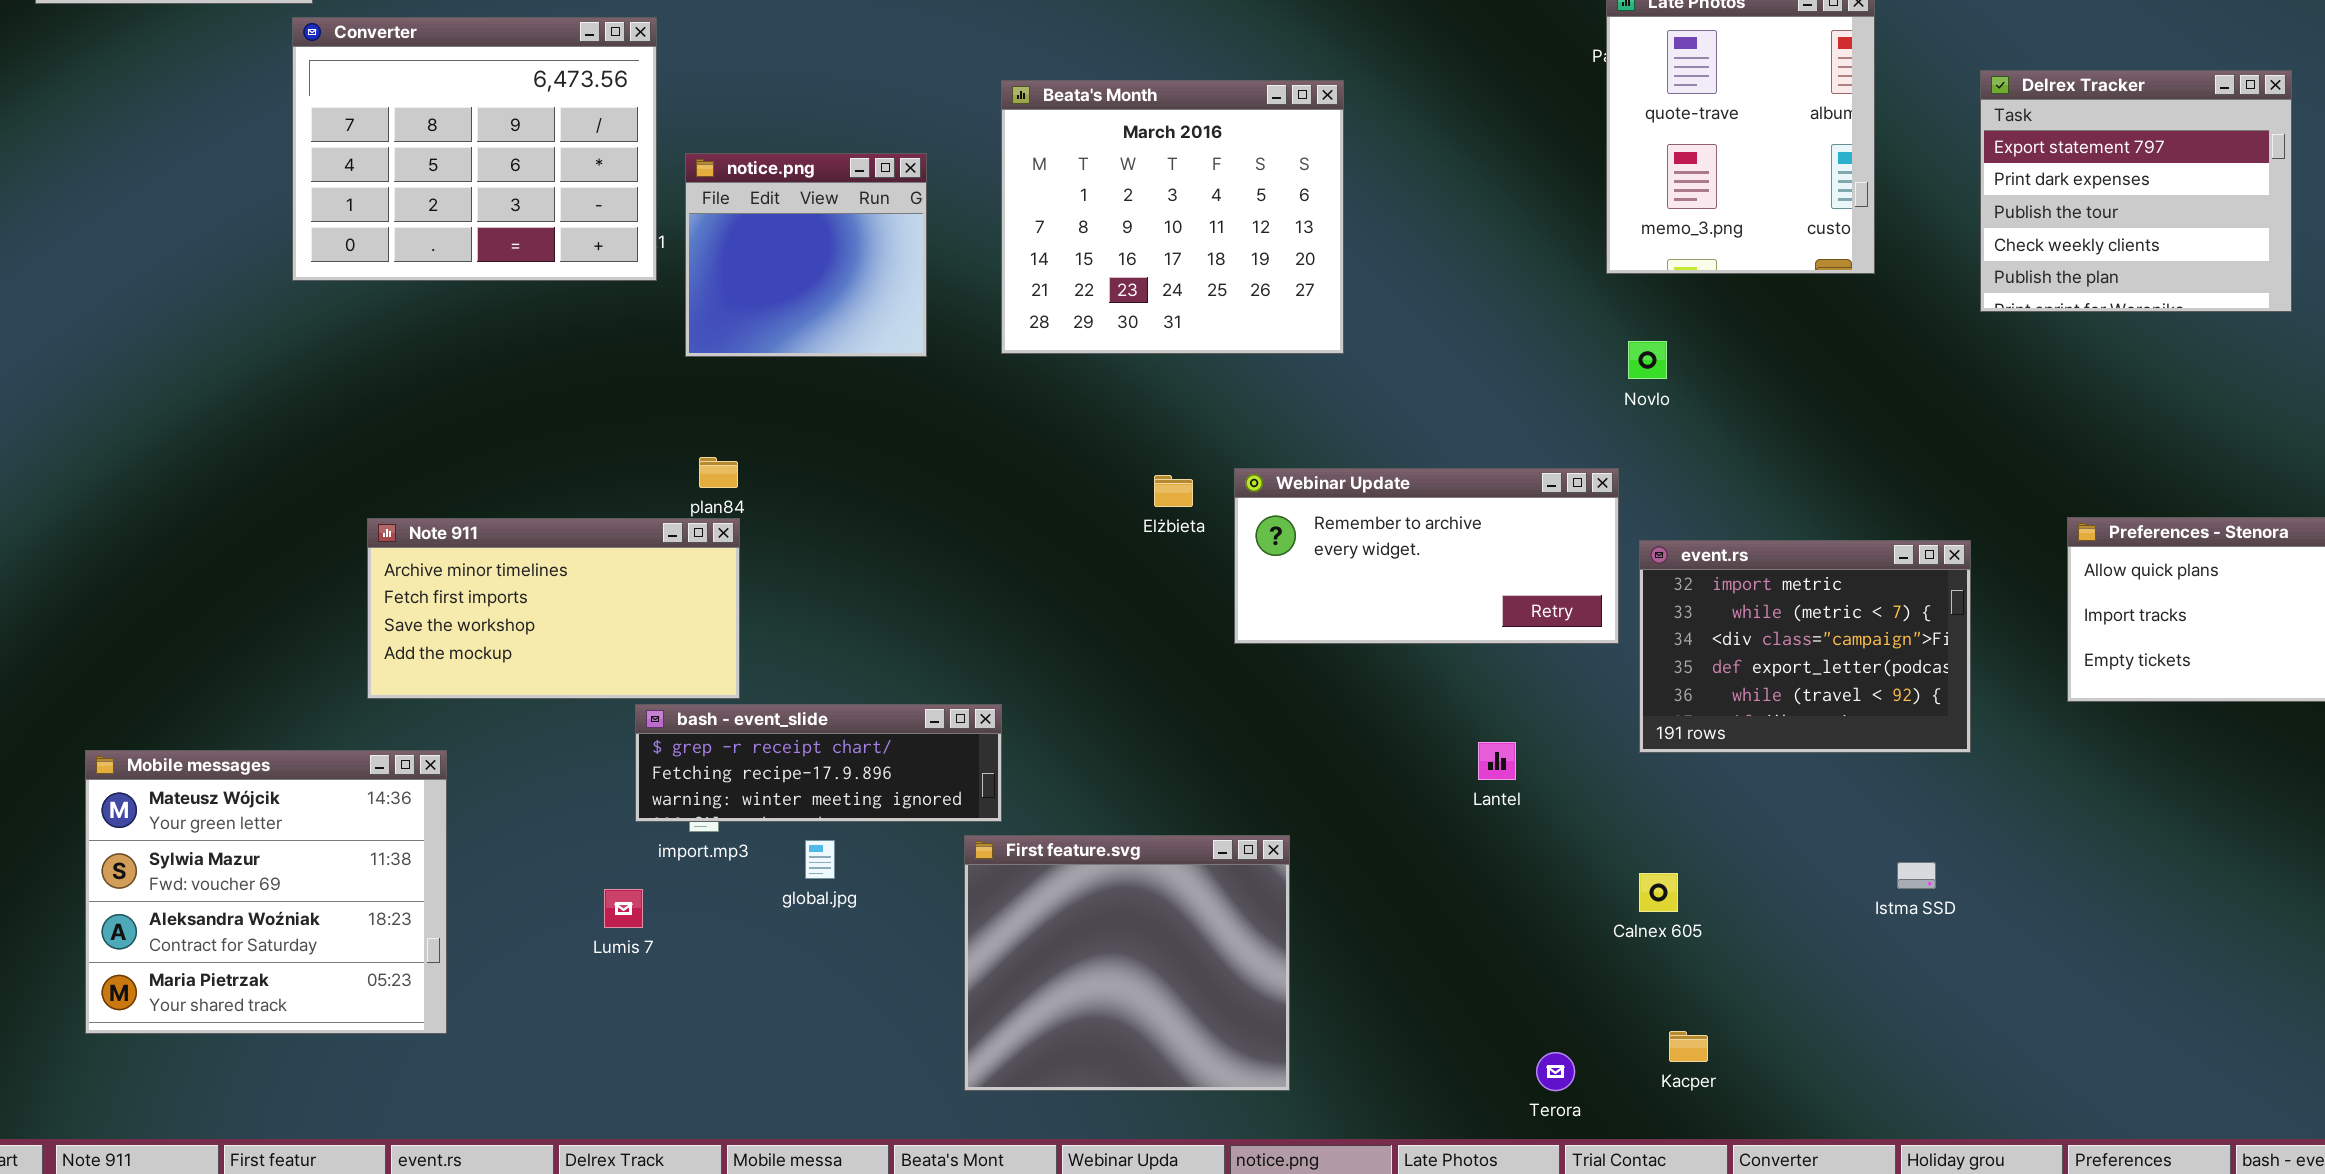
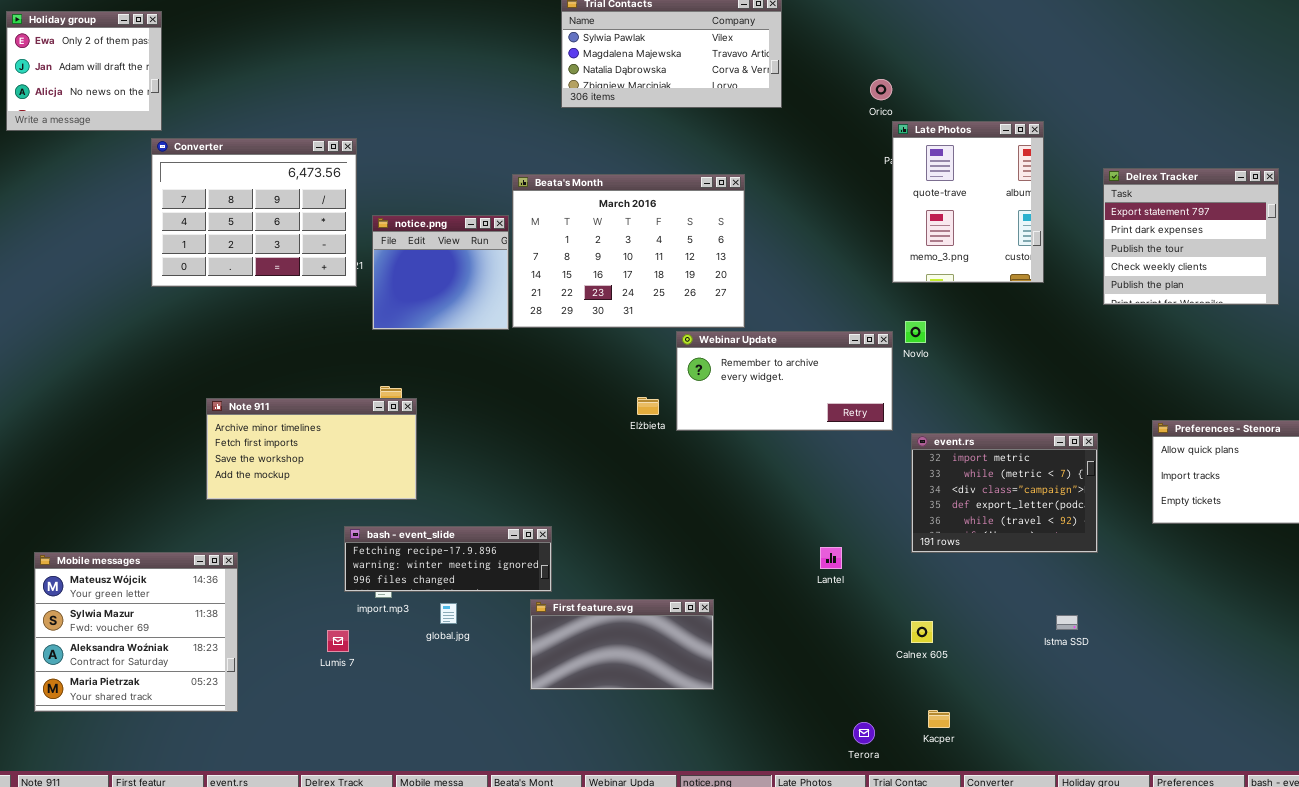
Beata's Month: [1001,80,1344,354] -> [512,174,745,328], resized
Webinar Update: [1234,468,1619,644] -> [676,331,893,431], moved
Note 911: [367,518,740,699] -> [206,398,417,500], moved
bash - event_slide: [635,704,1002,822] -> [344,526,552,592], scrolled down 1 row
First feature.svg: [964,835,1290,1091] -> [530,599,714,690], resized

